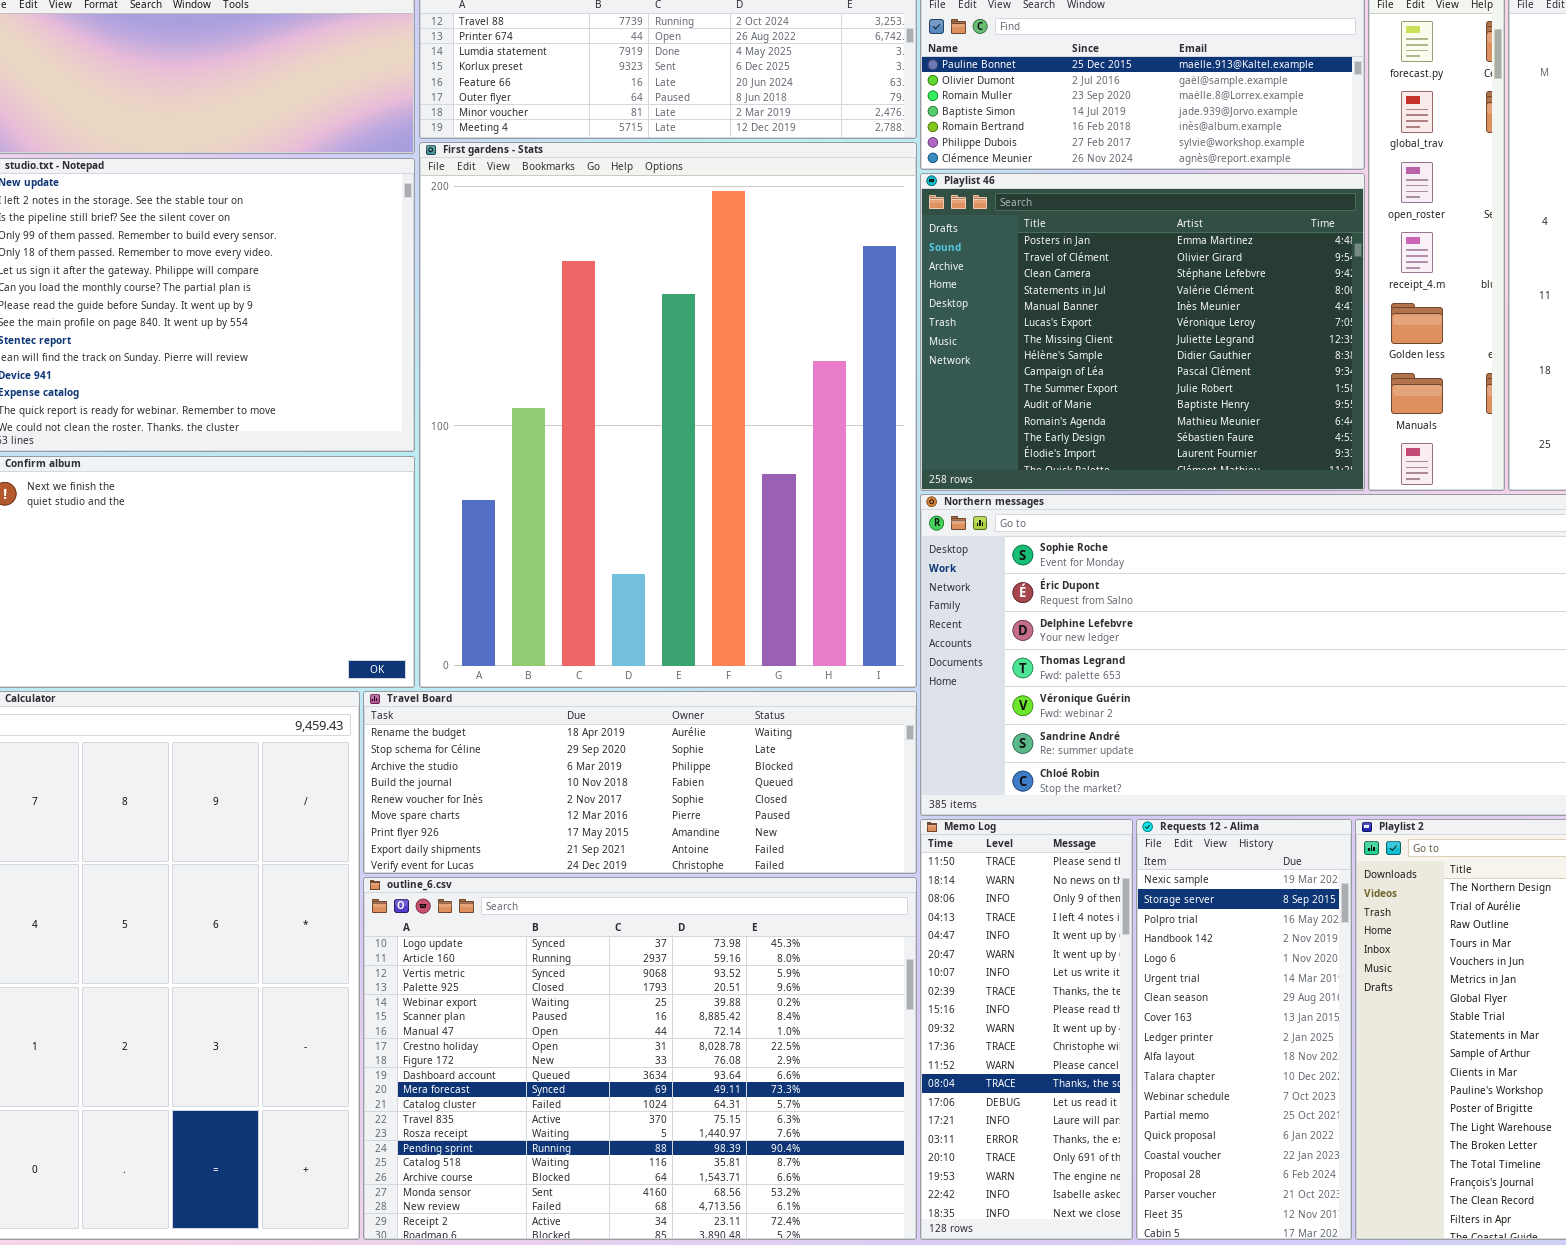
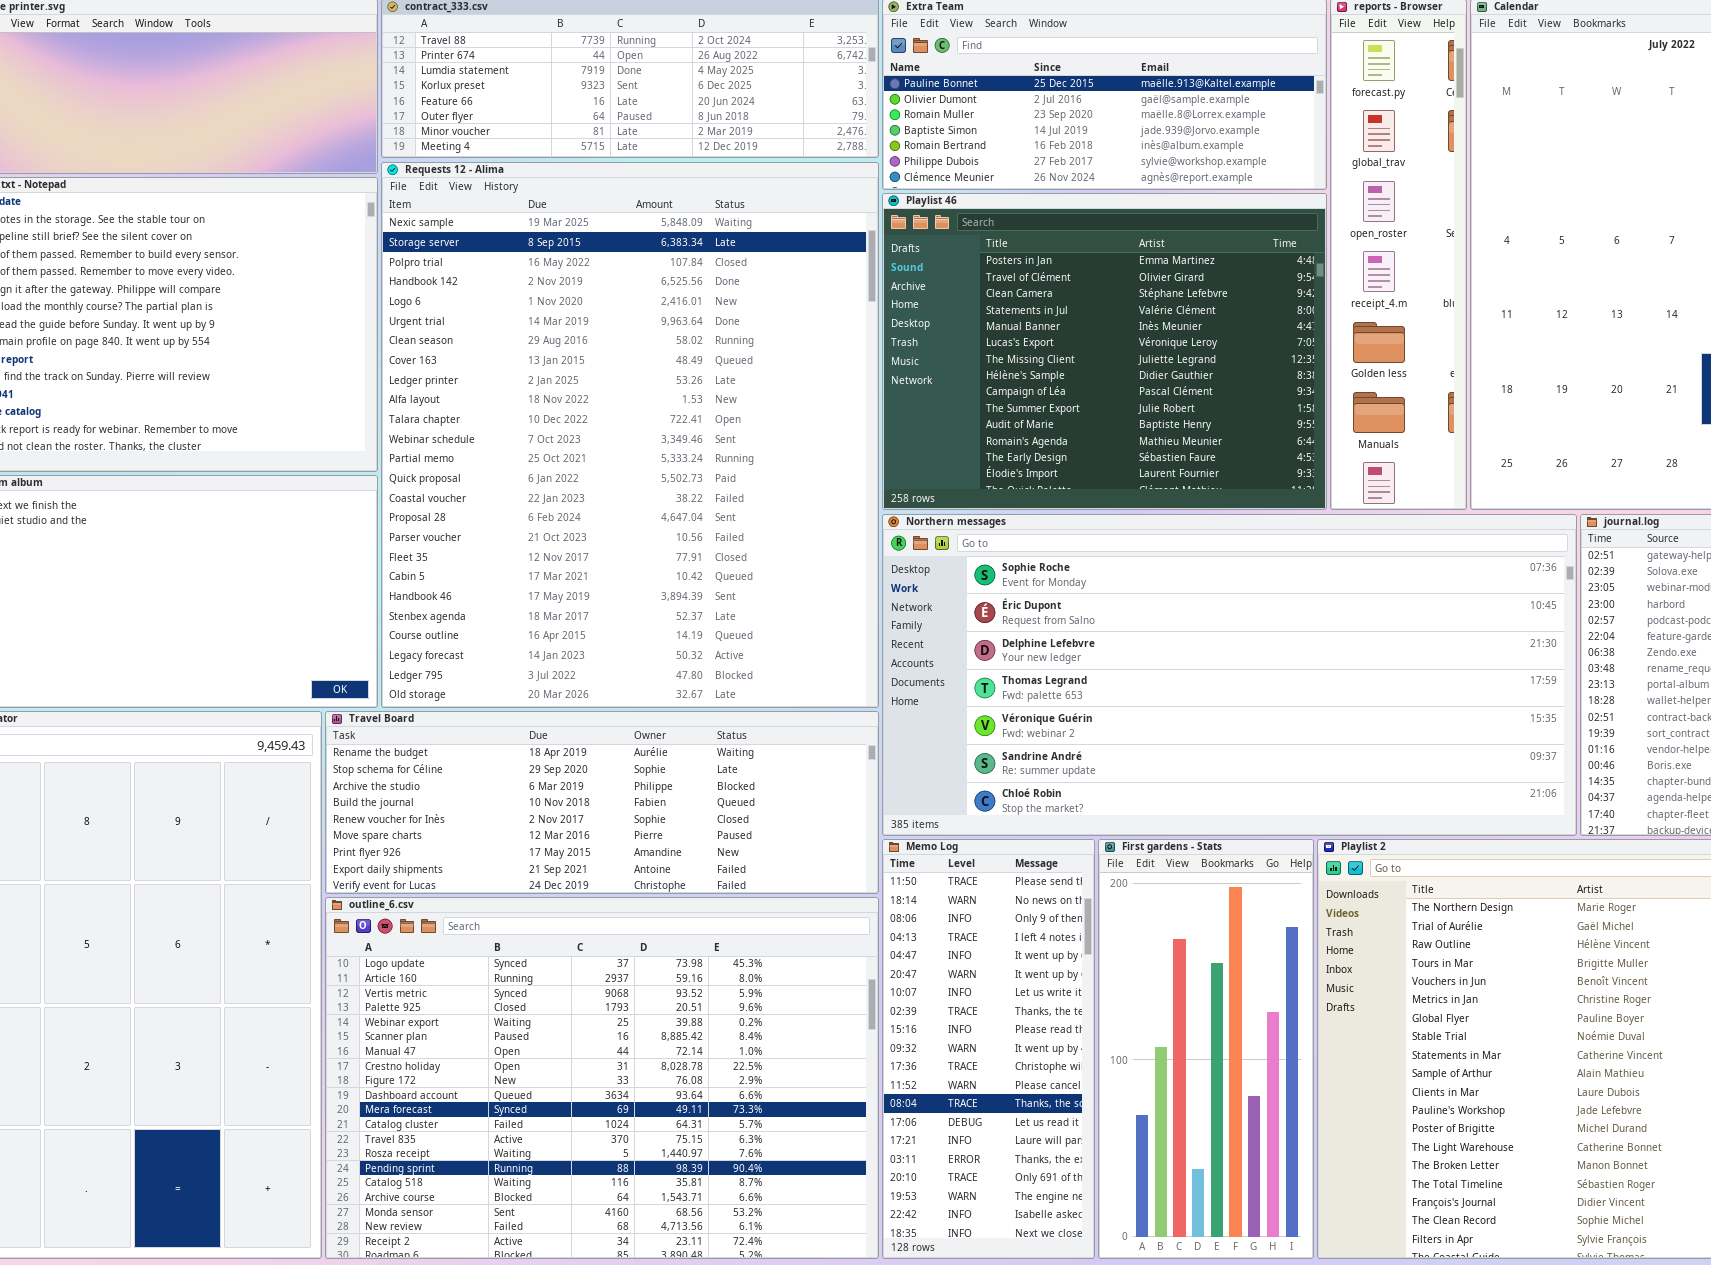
First gardens - Stats: [419,142,917,688] -> [1098,839,1314,1259], moved, resized
Requests 12 - Alima: [1136,819,1352,1240] -> [381,162,879,708], moved, resized

